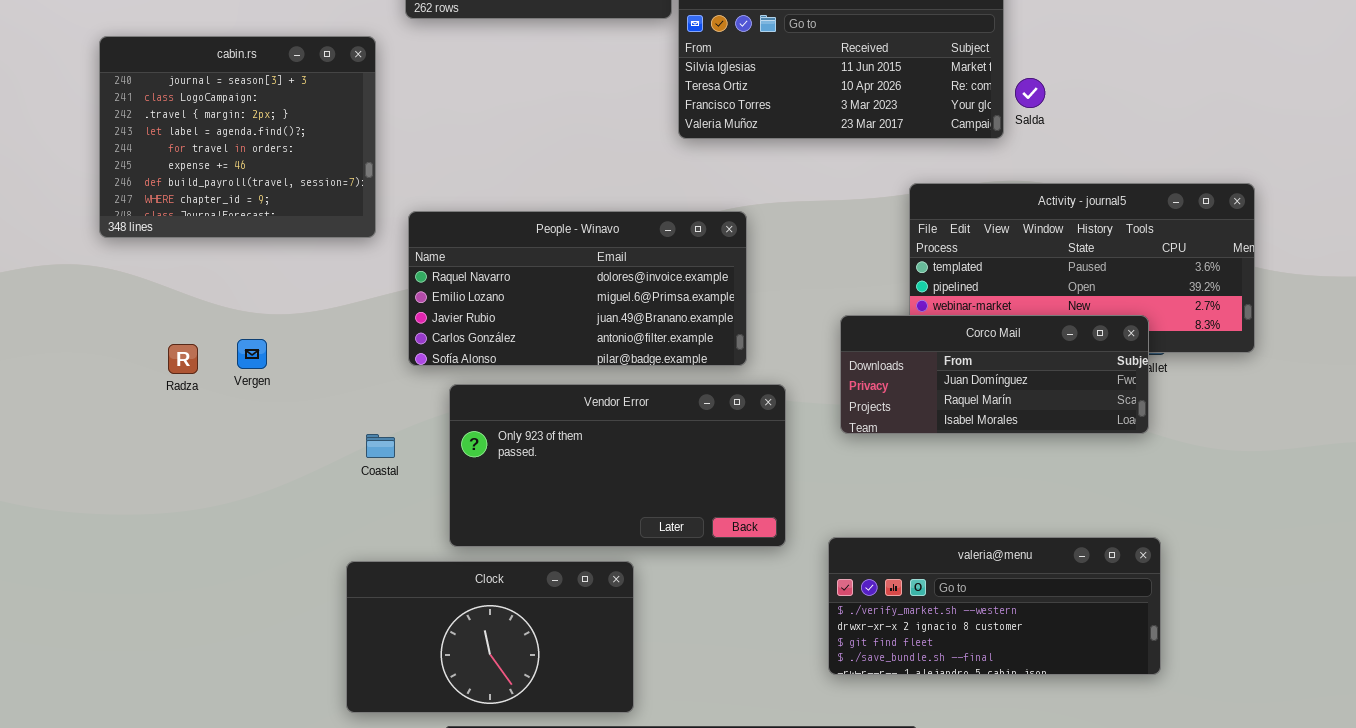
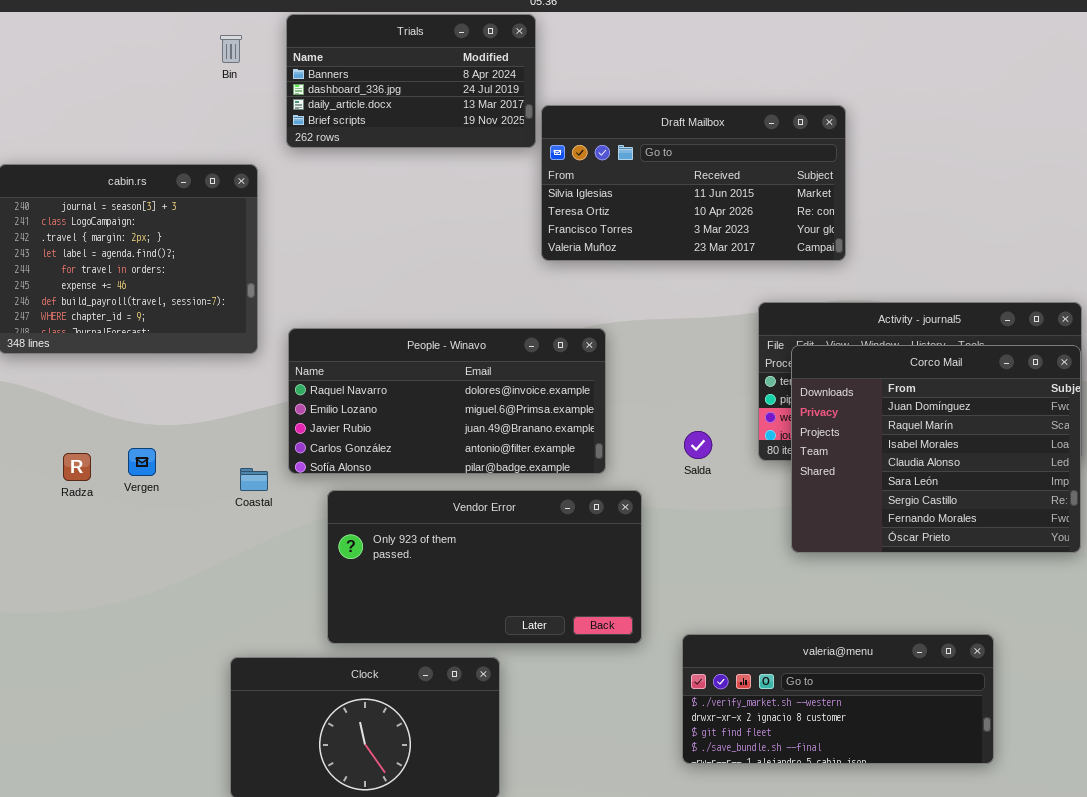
Salda: [1015,78,1045,108] -> [684,431,712,459], moved
Corco Mail: [840,315,1149,434] -> [791,345,1081,553], moved, resized
Coastal: [366,434,395,458] -> [240,468,268,491], moved

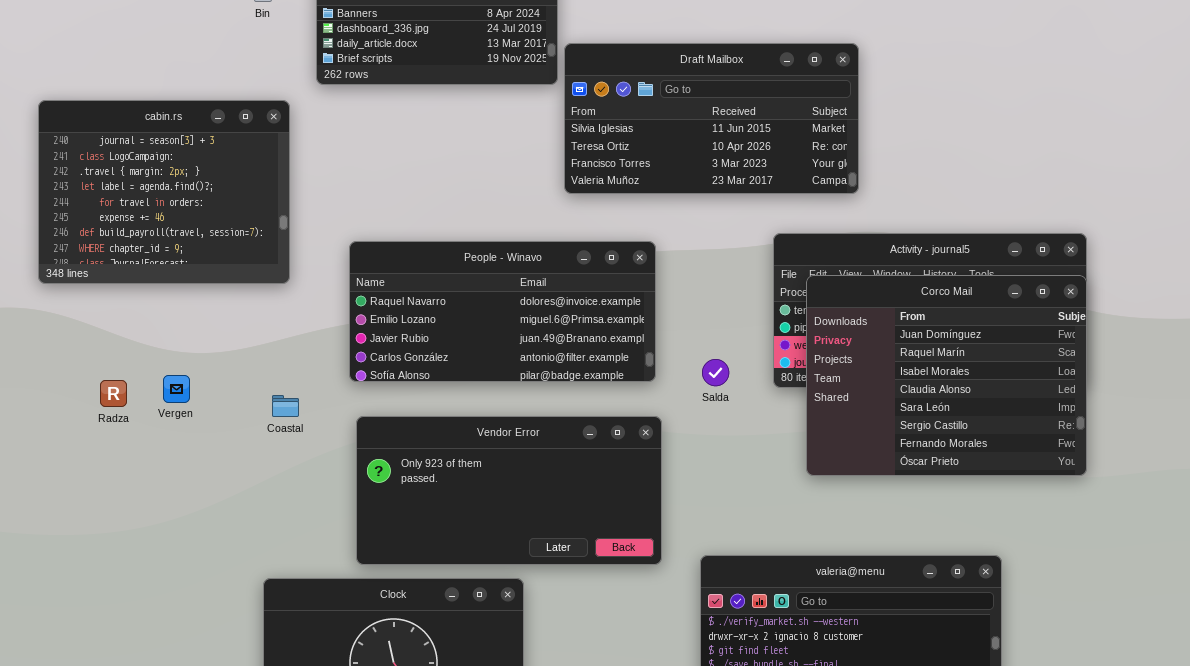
People - Winavo: [288,328,606,474] -> [349,241,656,382], moved

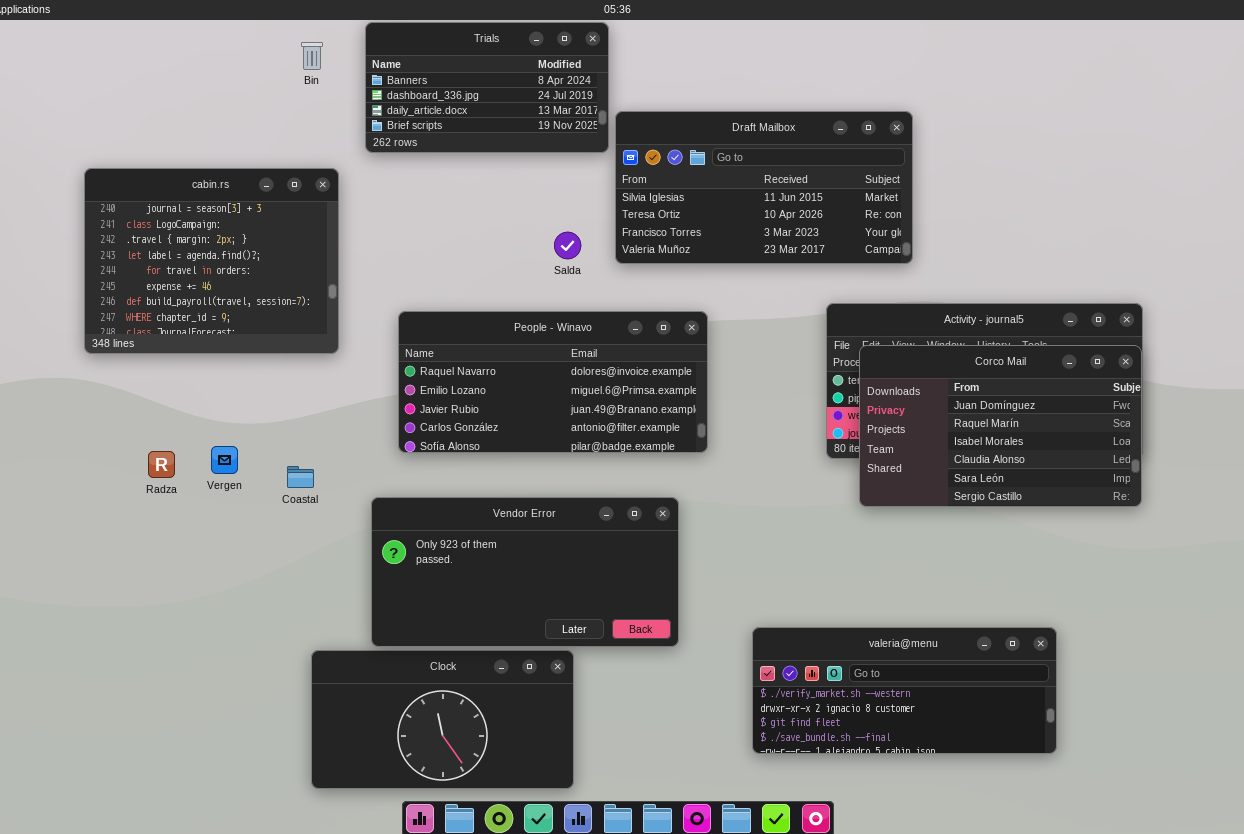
Corco Mail: [806,275,1087,476] -> [859,345,1142,507], resized
Salda: [702,359,729,386] -> [554,232,581,259], moved
Coastal: [272,395,299,417] -> [287,466,314,488], moved
Vendor Error: [356,416,662,565] -> [371,497,679,647], moved

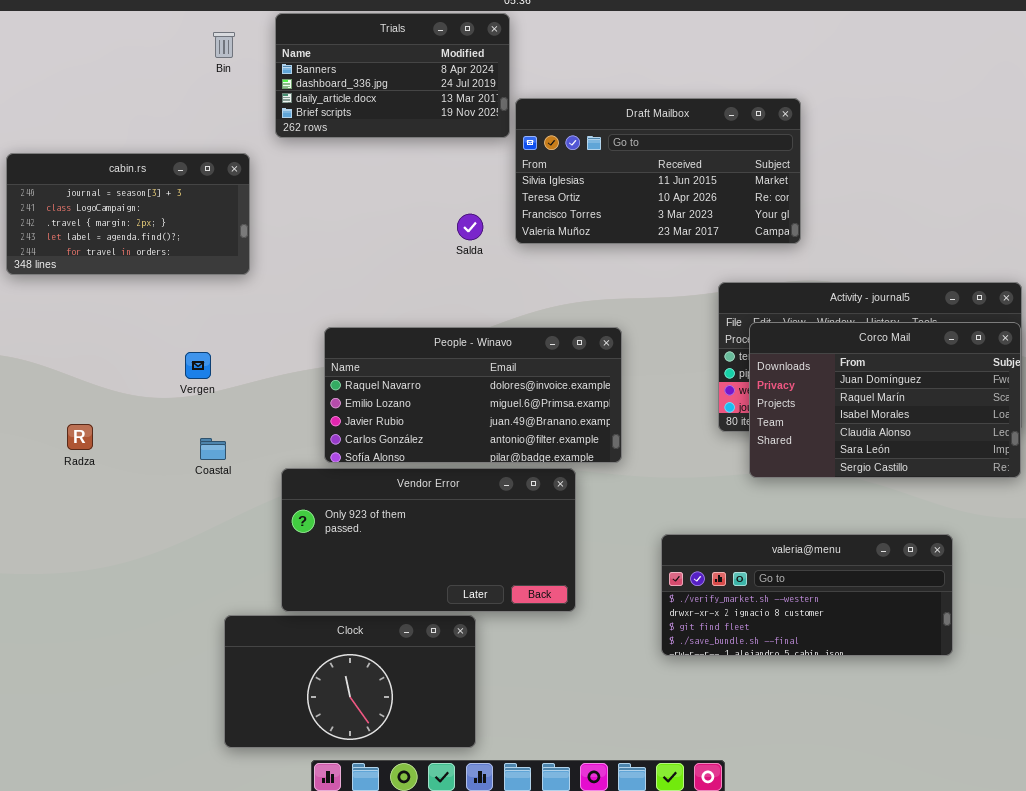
cabin.rs: [84,168,339,354] -> [6,153,250,275], resized
People - Winavo: [398,311,708,453] -> [324,327,622,463], moved
Vergen: [211,446,238,474] -> [185,352,211,379], moved
valeria@menu: [752,627,1057,754] -> [661,534,953,656], moved

